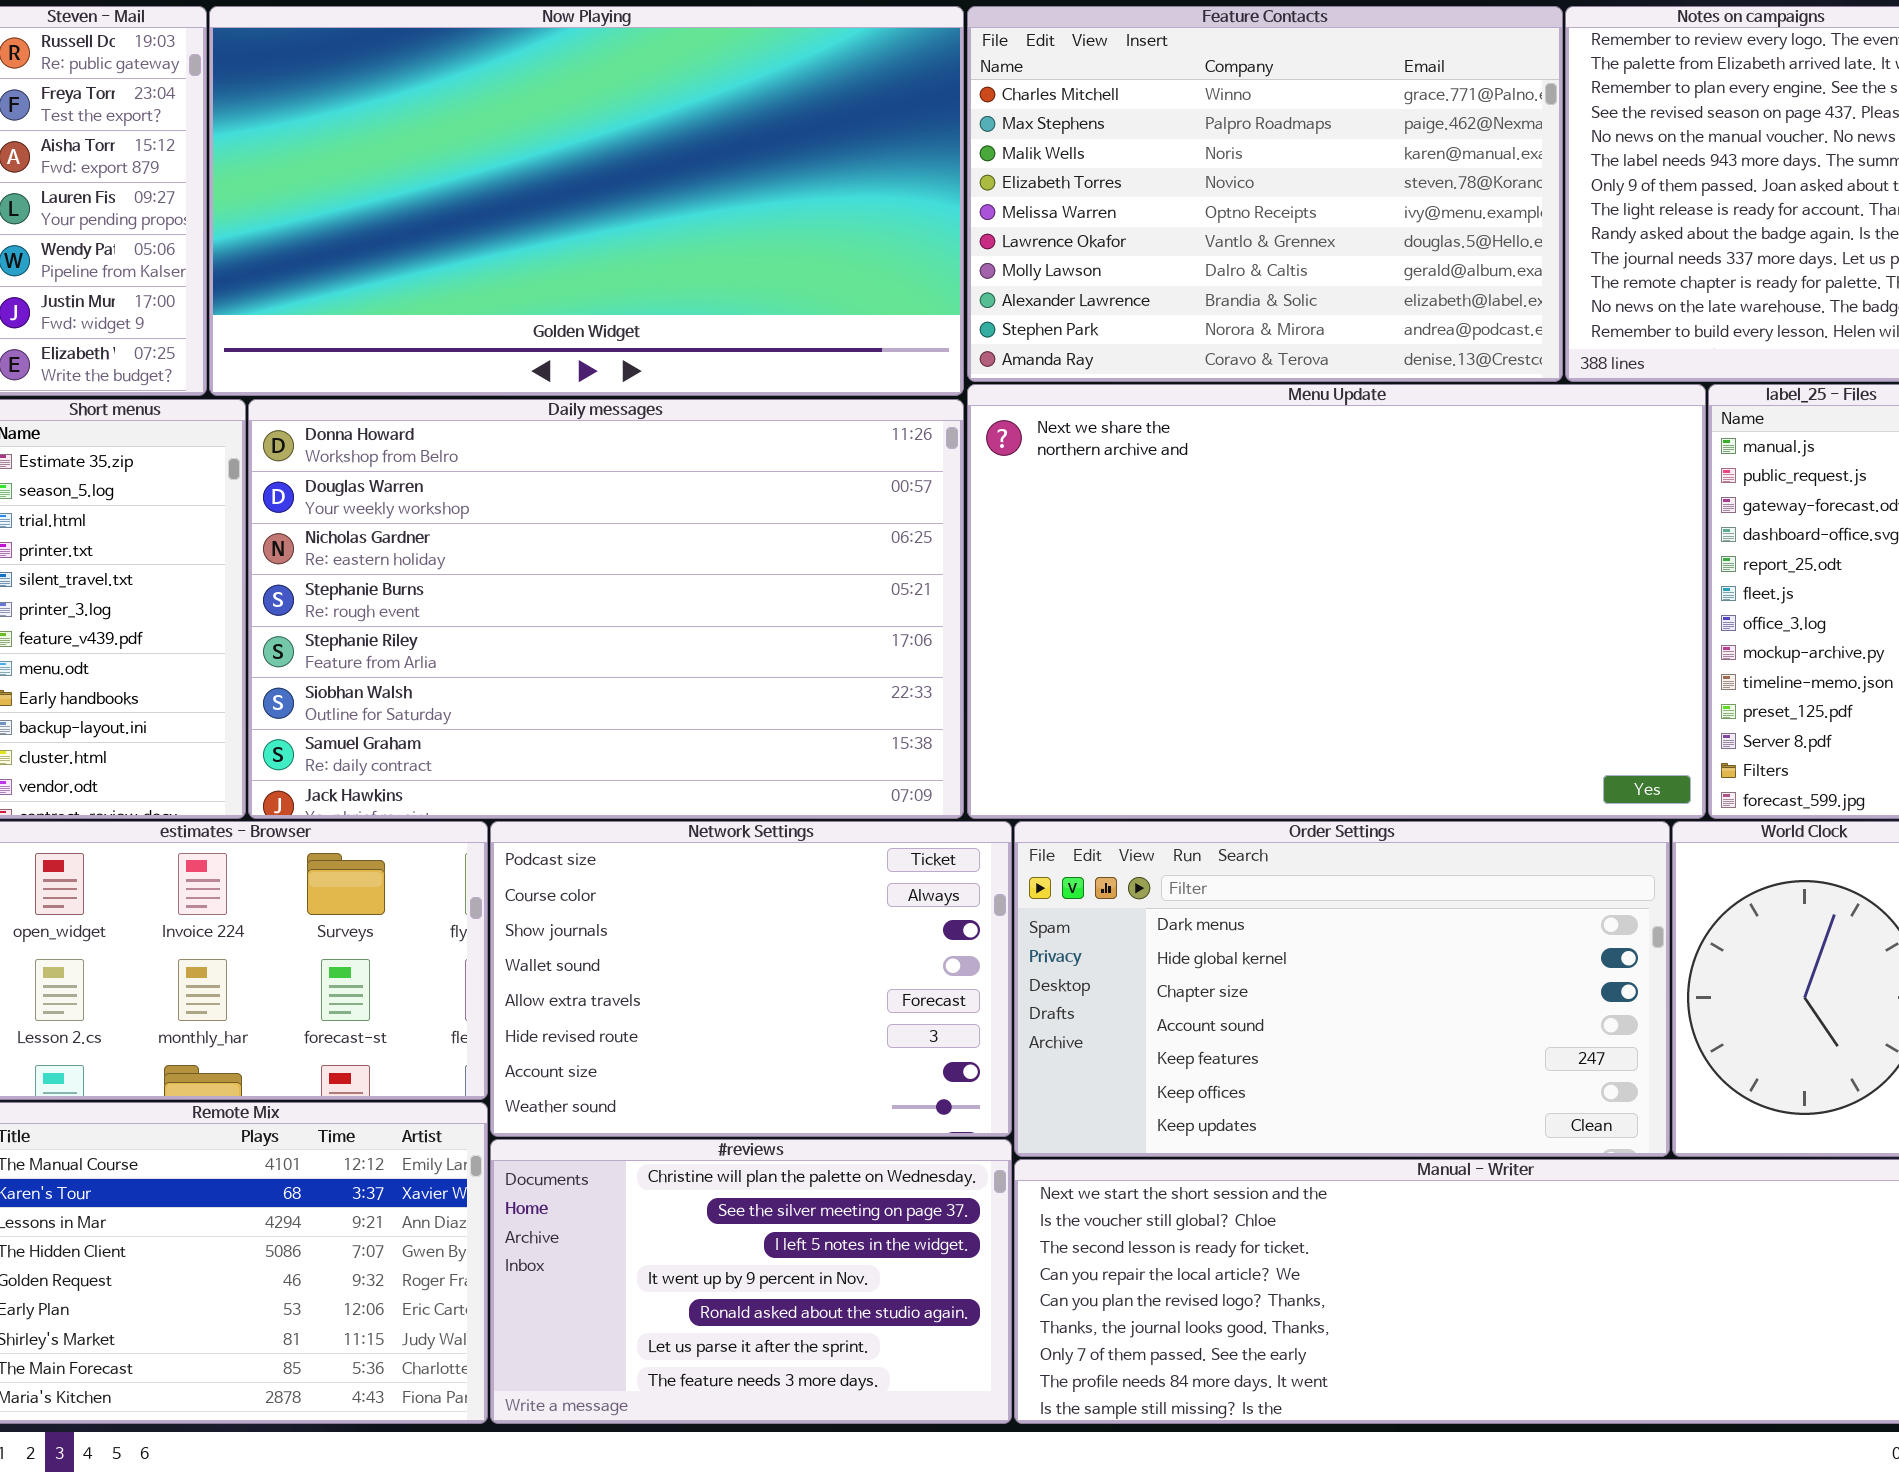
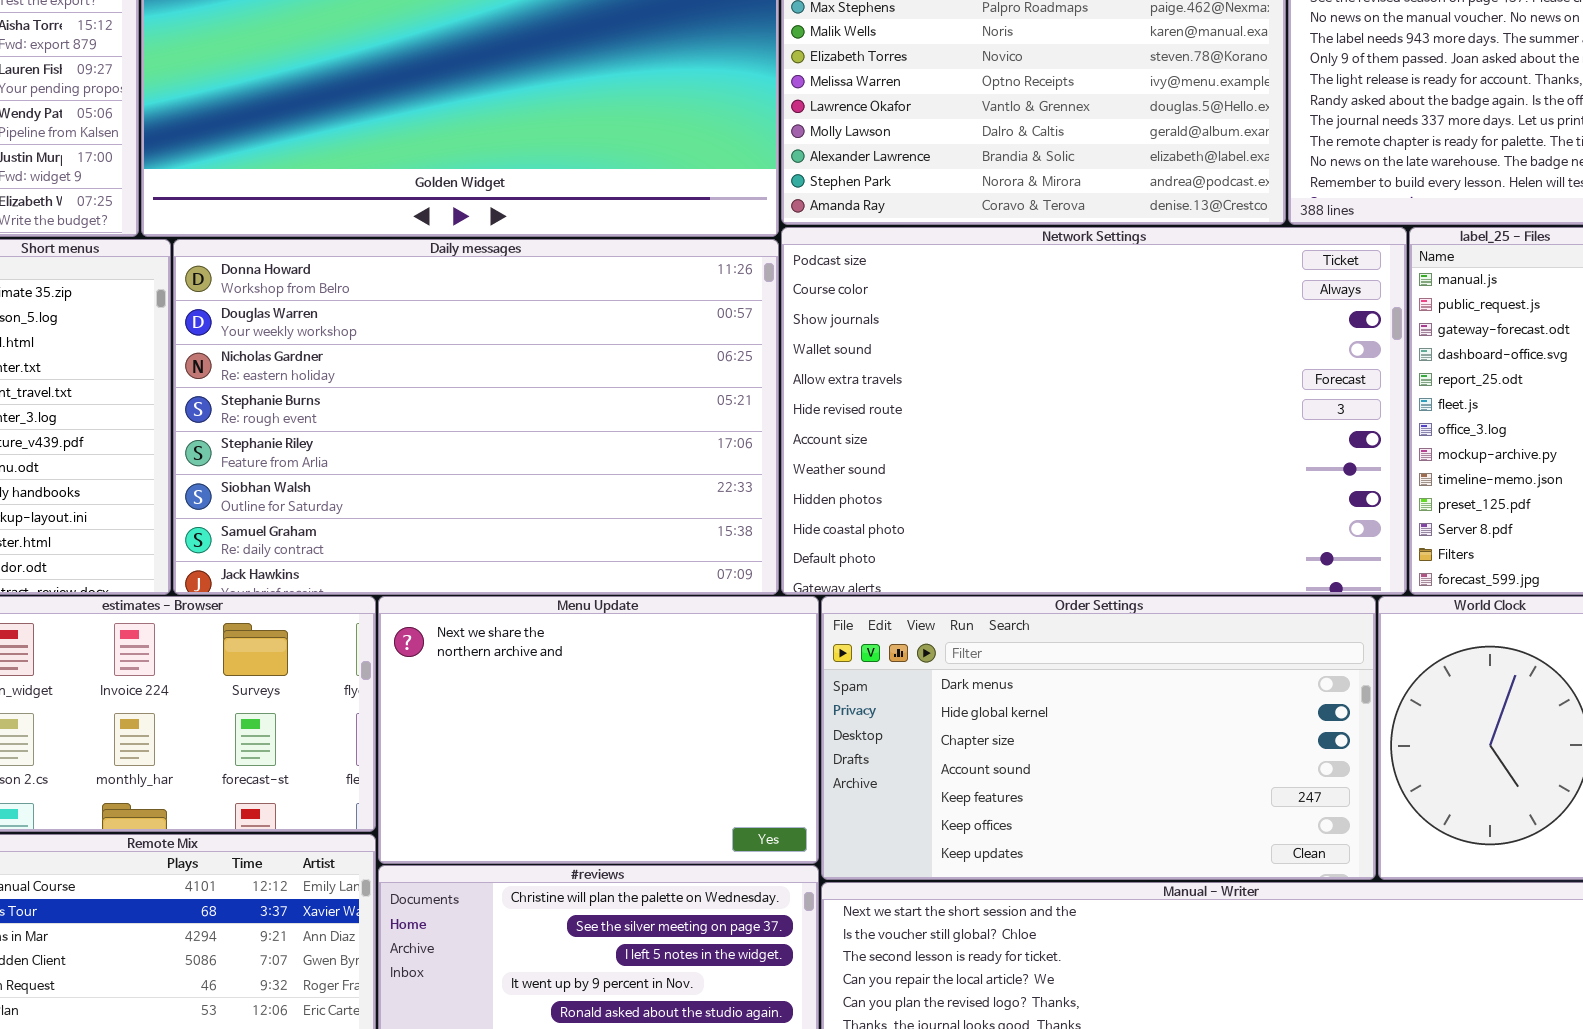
Menu Update: [967,384,1706,819] -> [378,596,819,864], moved, resized
Network Settings: [490,821,1012,1137] -> [781,227,1407,595], moved, resized

